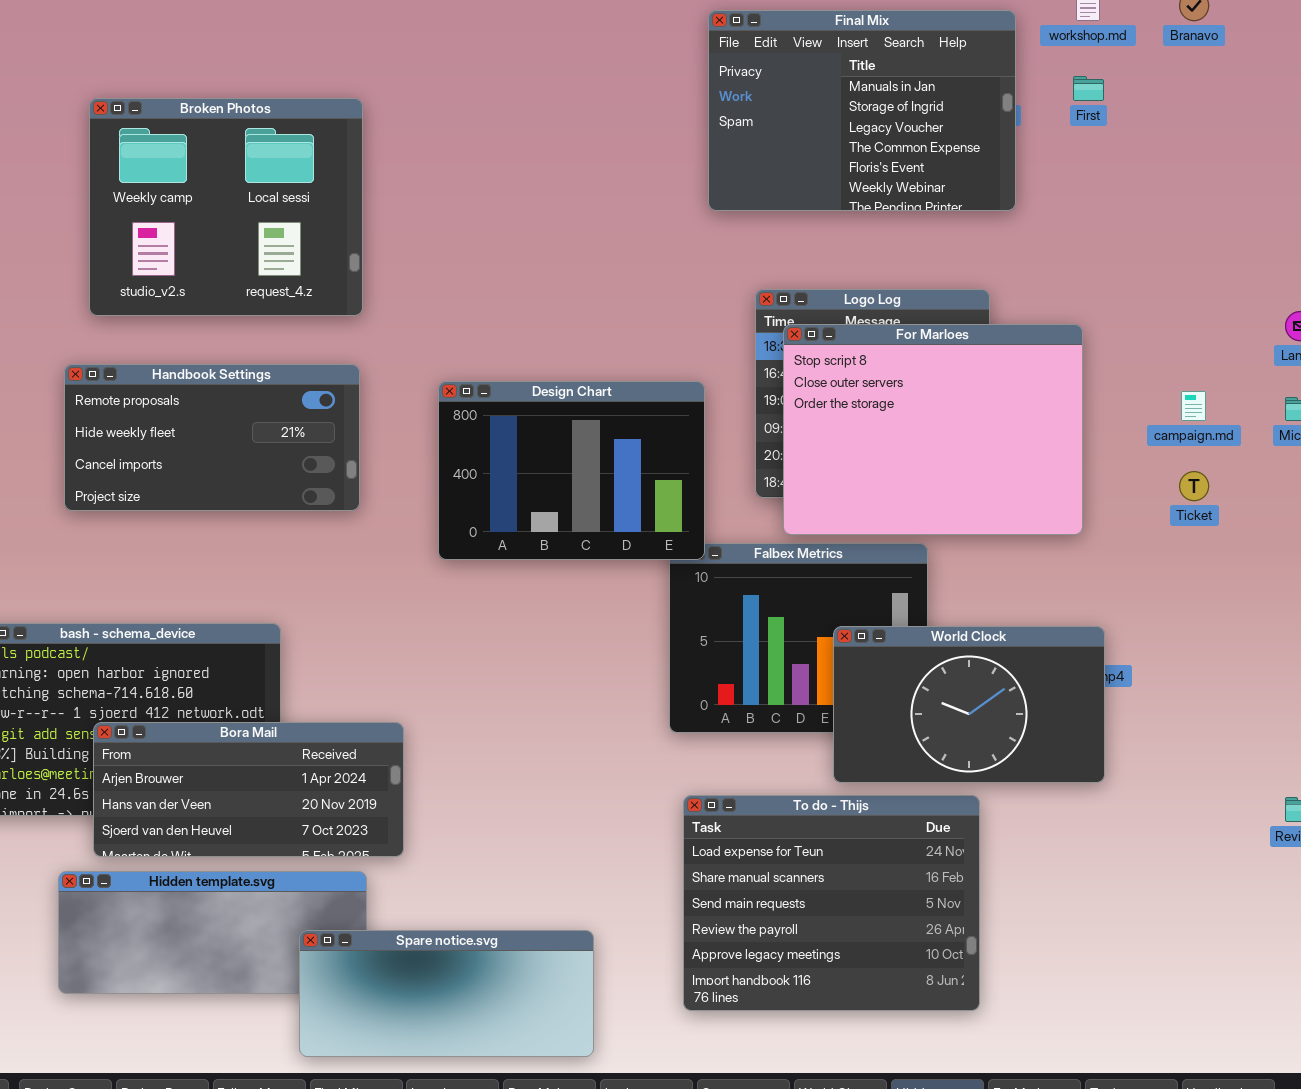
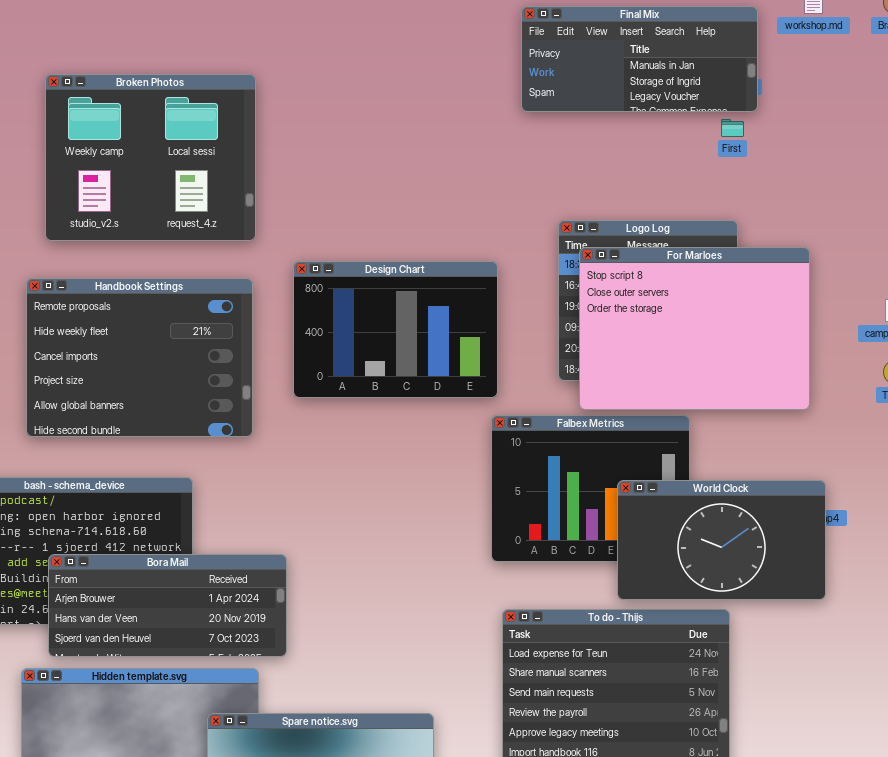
Final Mix: [708,10,1016,211] -> [521,6,758,112], resized
First: [1073,76,1104,101] -> [721,119,744,137], moved
Handbook Settings: [64,364,360,511] -> [26,278,253,437], resized
Design Chart: [438,381,705,560] -> [293,261,498,398], moved

